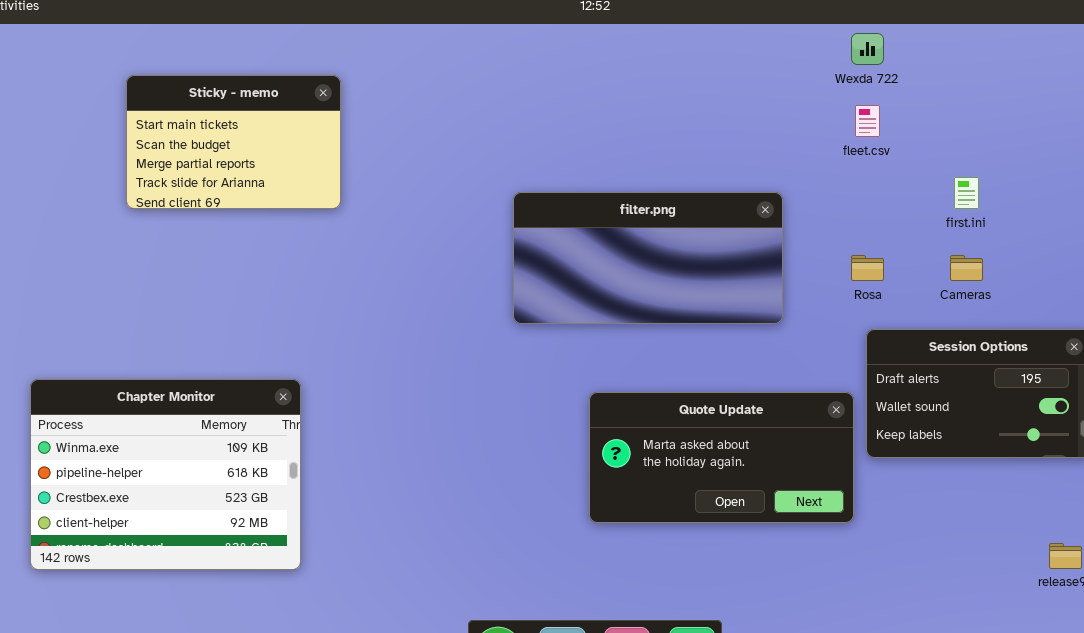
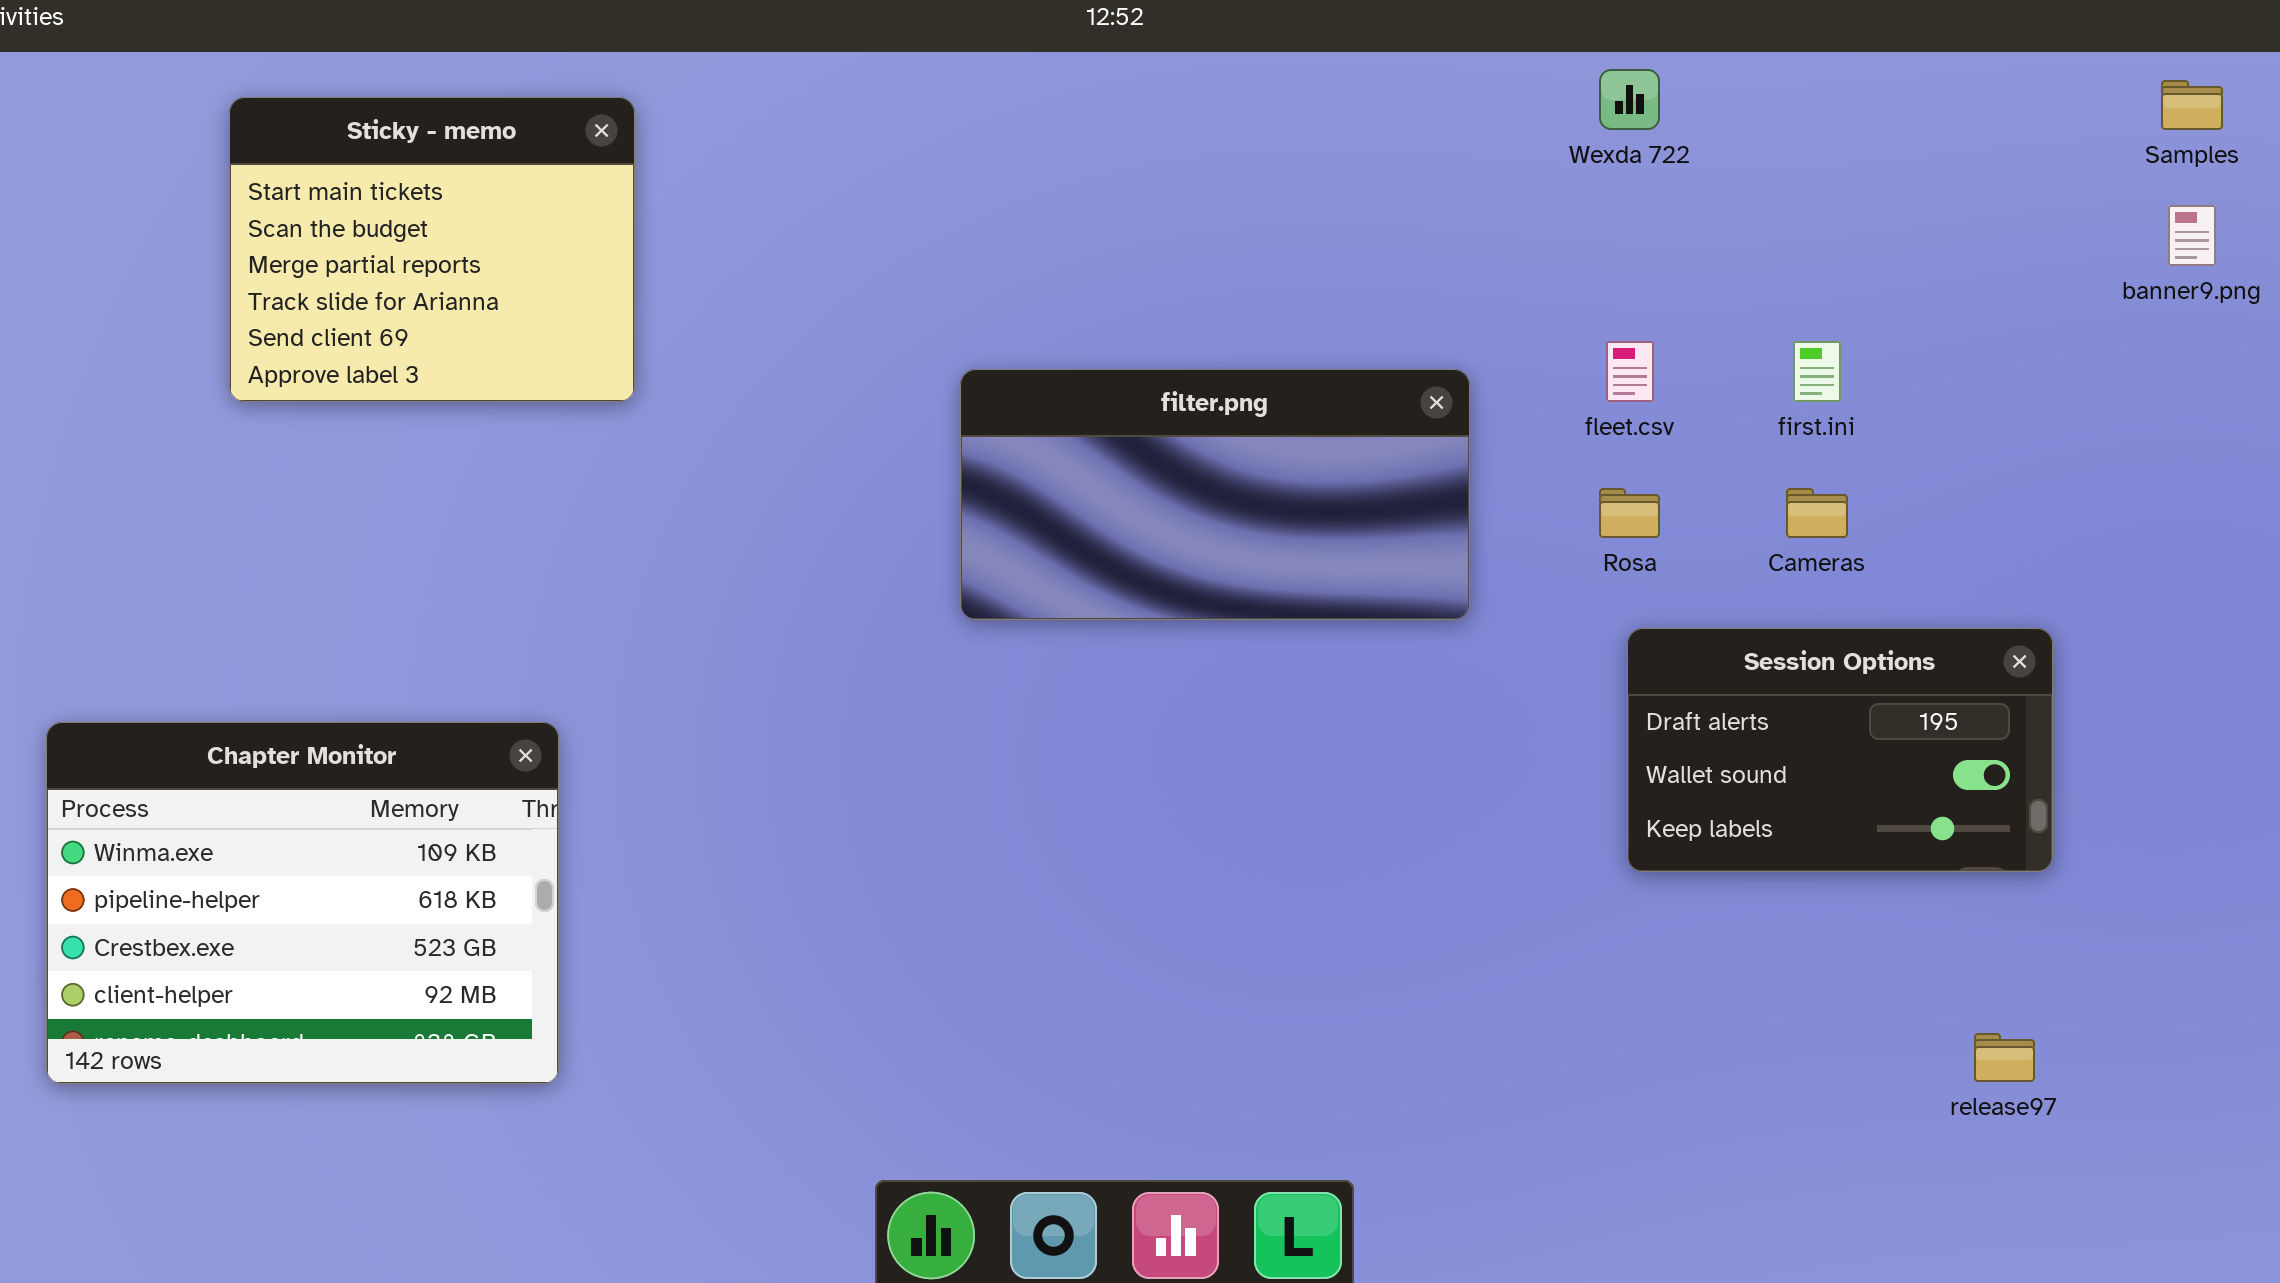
Sticky - memo: [126,75,341,209] -> [229,97,635,402], resized
fleet.csv: [855,105,880,137] -> [1606,341,1654,402], moved
Quote Update: [589,392,854,523] -> none, closed

